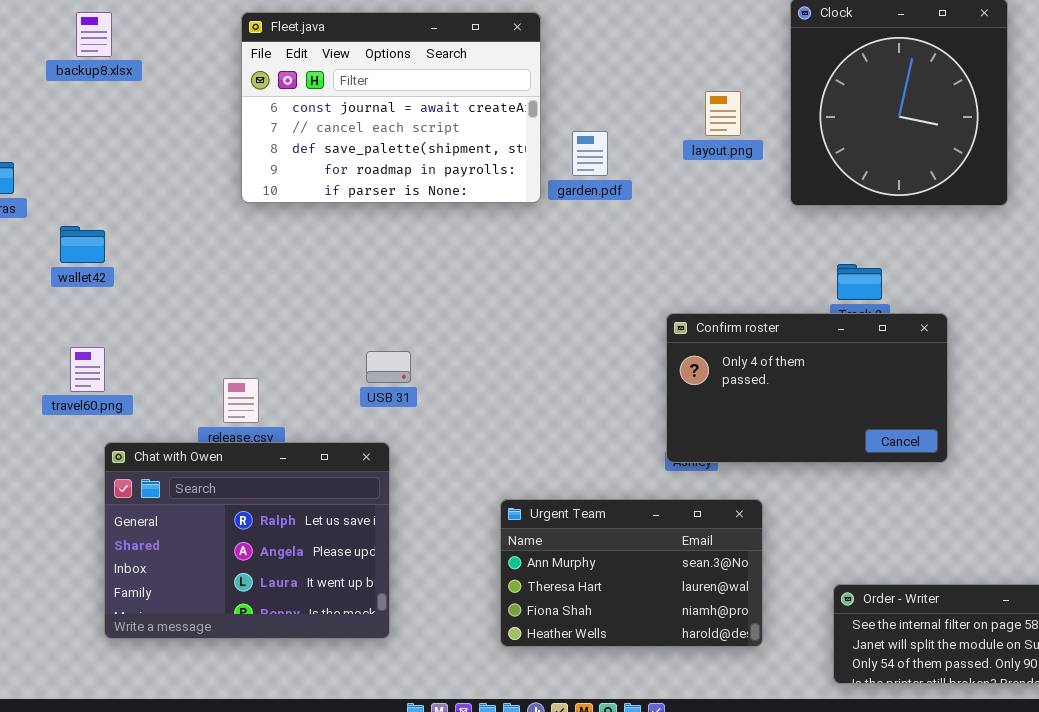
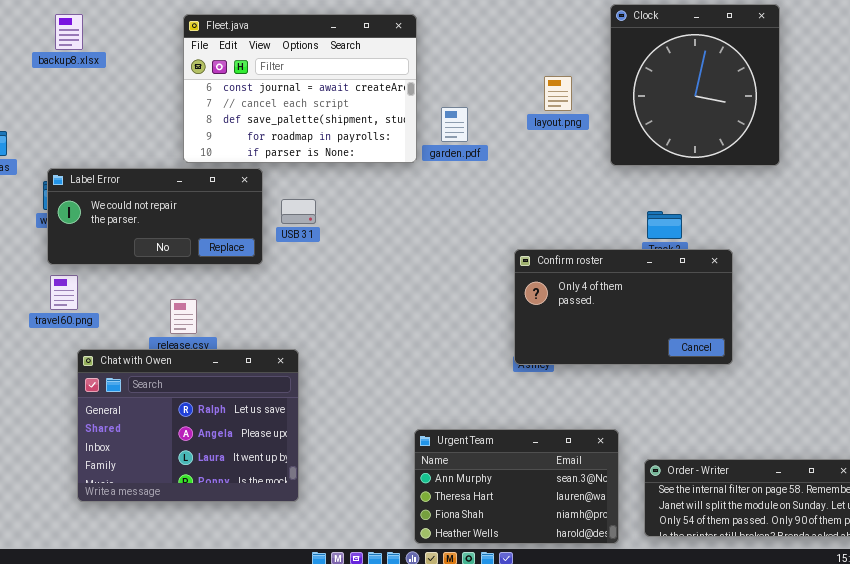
Label Error: none -> [47,168,263,265], opened
USB 31: [366,351,411,383] -> [281,199,316,224], moved
Urgent Team: [500,499,763,647] -> [414,429,619,544], moved

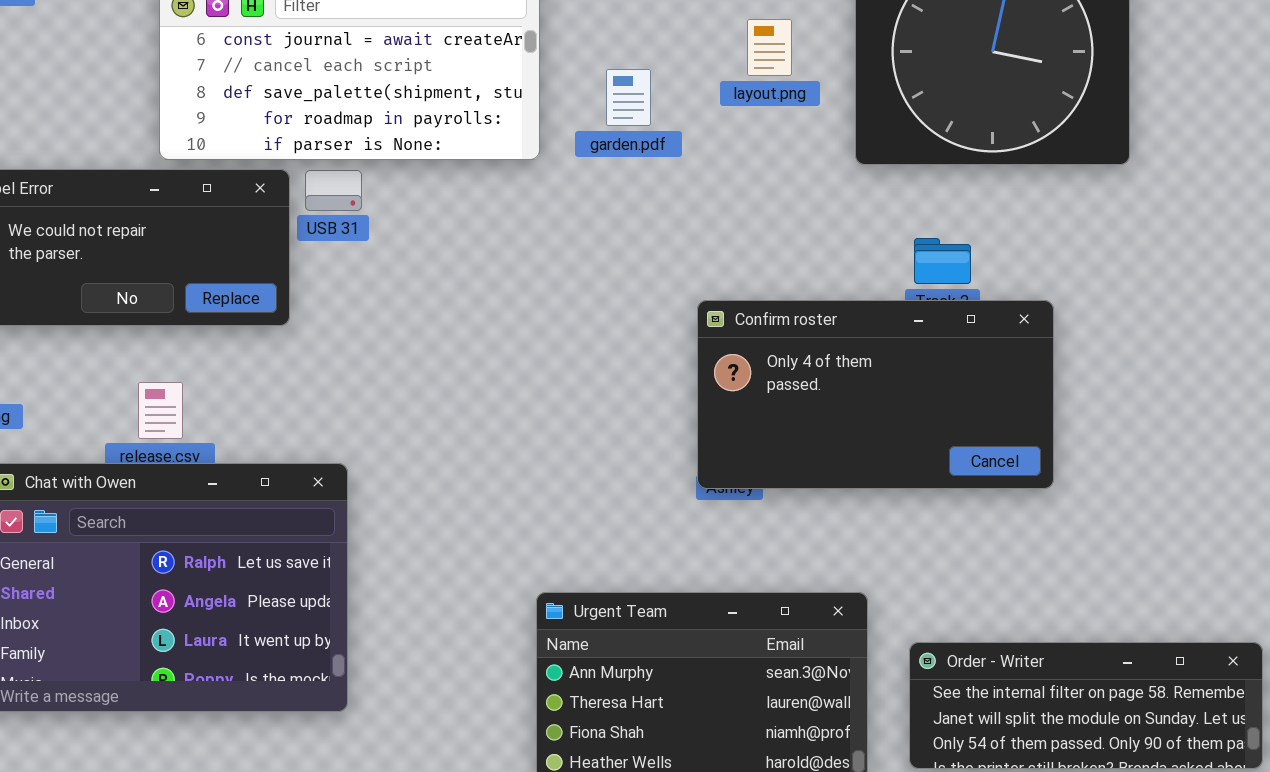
garden.pdf: [441,107,468,142] -> [606,69,651,126], moved
USB 31: [281,199,316,224] -> [305,170,362,211], moved

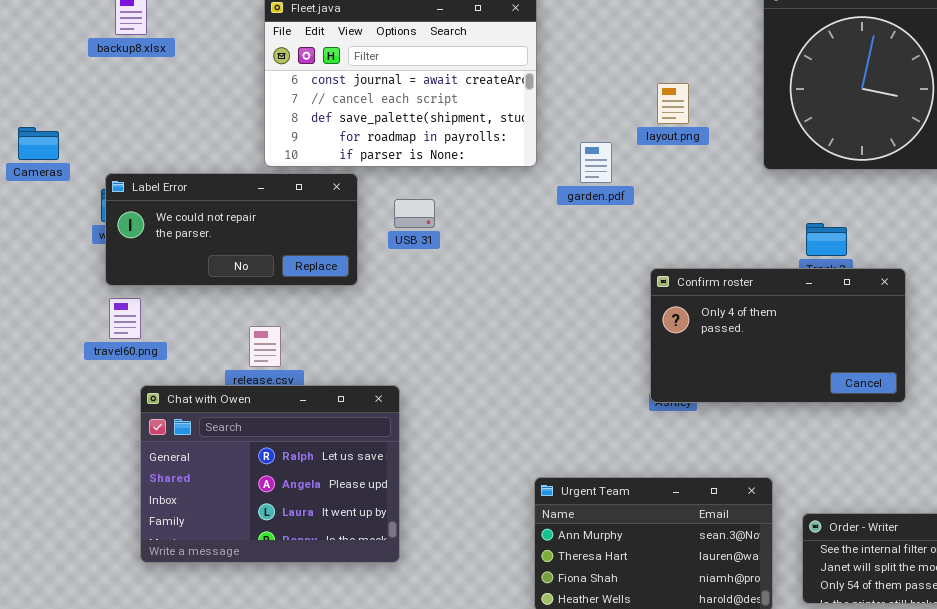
layout.png: [747,19,792,76] -> [657,83,689,124], moved
garden.pdf: [606,69,651,126] -> [580,142,612,183], moved
USB 31: [305,170,362,211] -> [394,199,435,228], moved

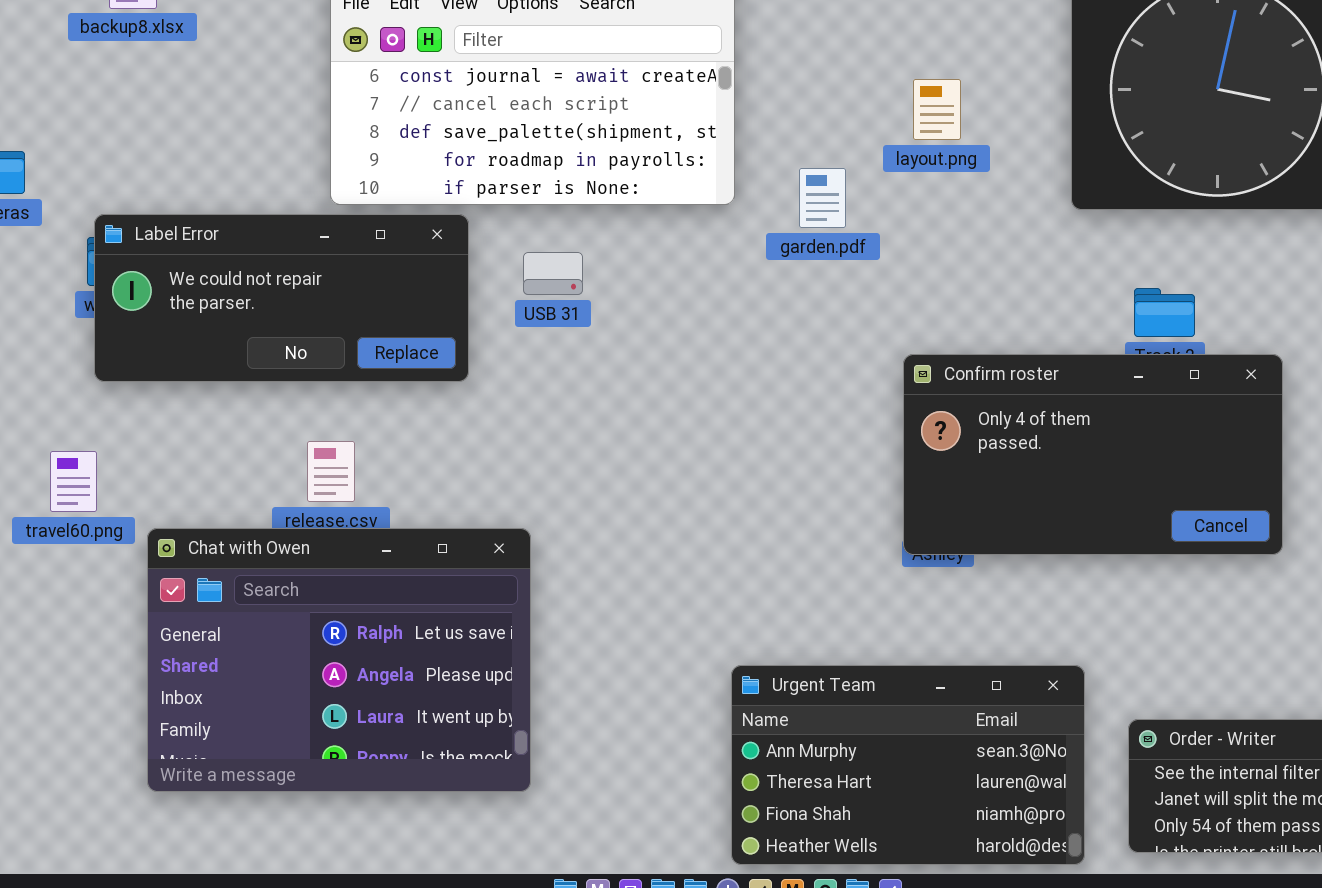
travel60.png: [109,298,141,339] -> [50,451,97,512], moved

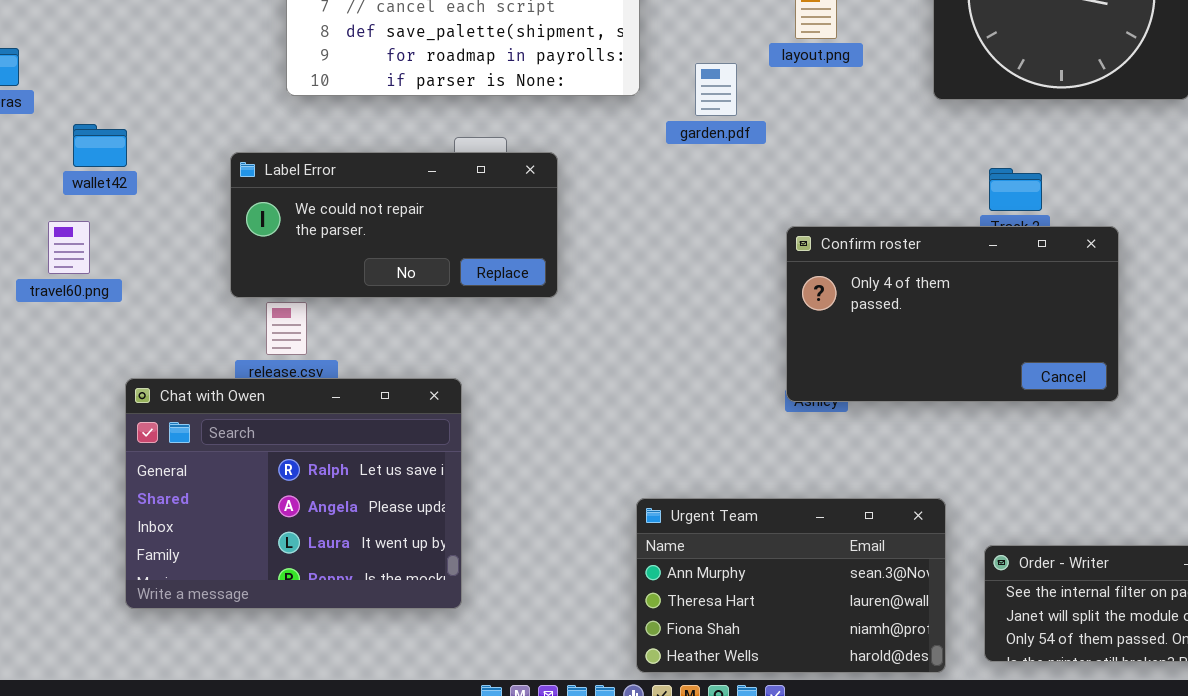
Label Error: [94,214,469,382] -> [230,152,558,298], moved
travel60.png: [50,451,97,512] -> [48,221,90,274], moved

